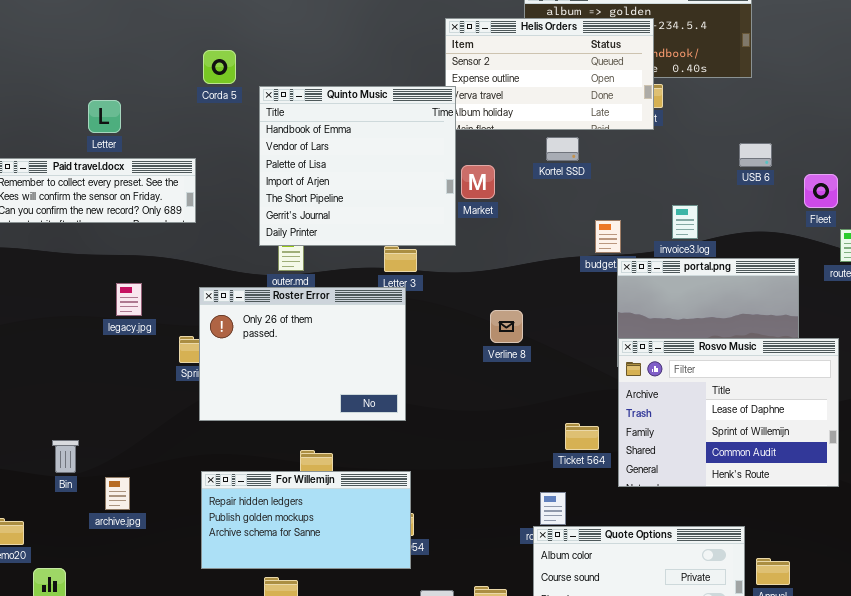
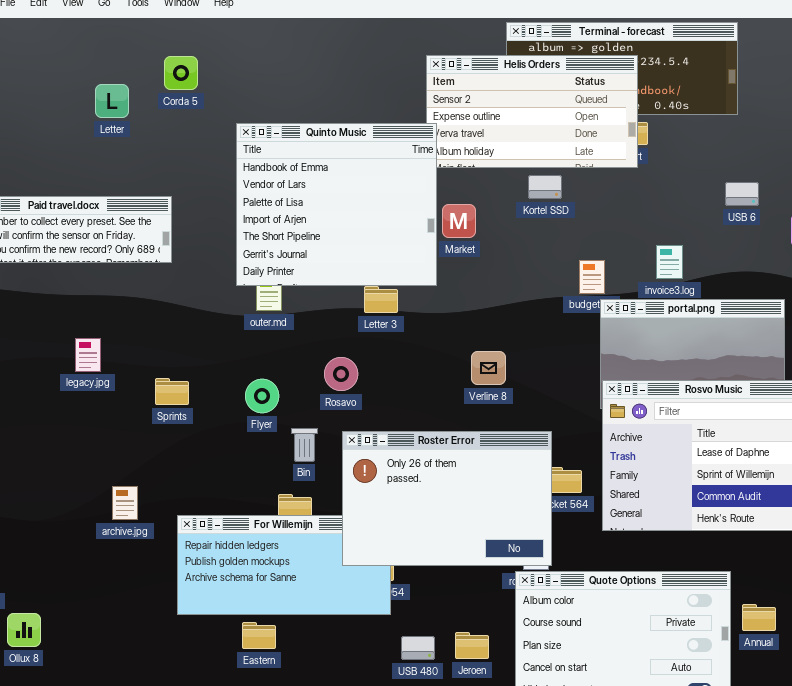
Corda 5: [203,50,236,84] -> [164,56,198,90], moved
Letter: [88,100,121,133] -> [95,84,129,118], moved
legacy.jpg: [116,283,142,316] -> [75,338,101,372], moved
Roster Error: [199,287,406,421] -> [342,431,552,566], moved
Bin: [52,440,79,473] -> [291,428,318,462], moved
archive.jpg: [105,477,130,510] -> [112,486,138,520], moved

